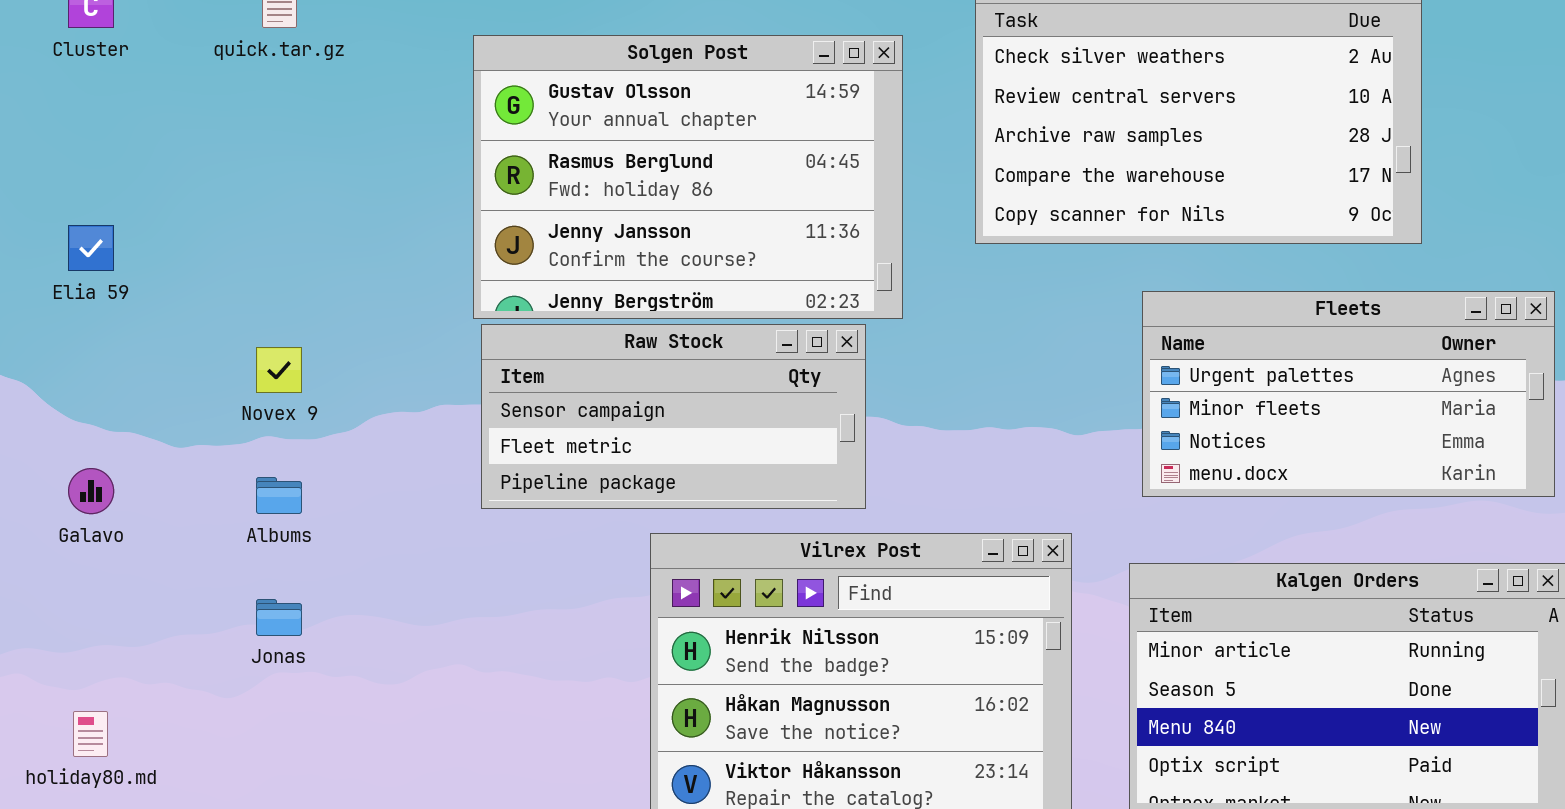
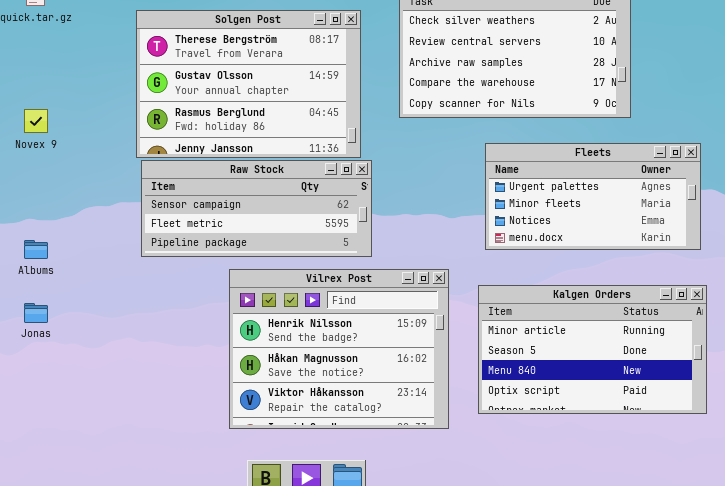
Solgen Post: [473,35,903,319] -> [136,10,361,158], scrolled up 1 row
Raw Stock: [481,324,866,509] -> [141,160,372,257], resized
Novex 9: [256,347,302,393] -> [24,109,48,133], moved

